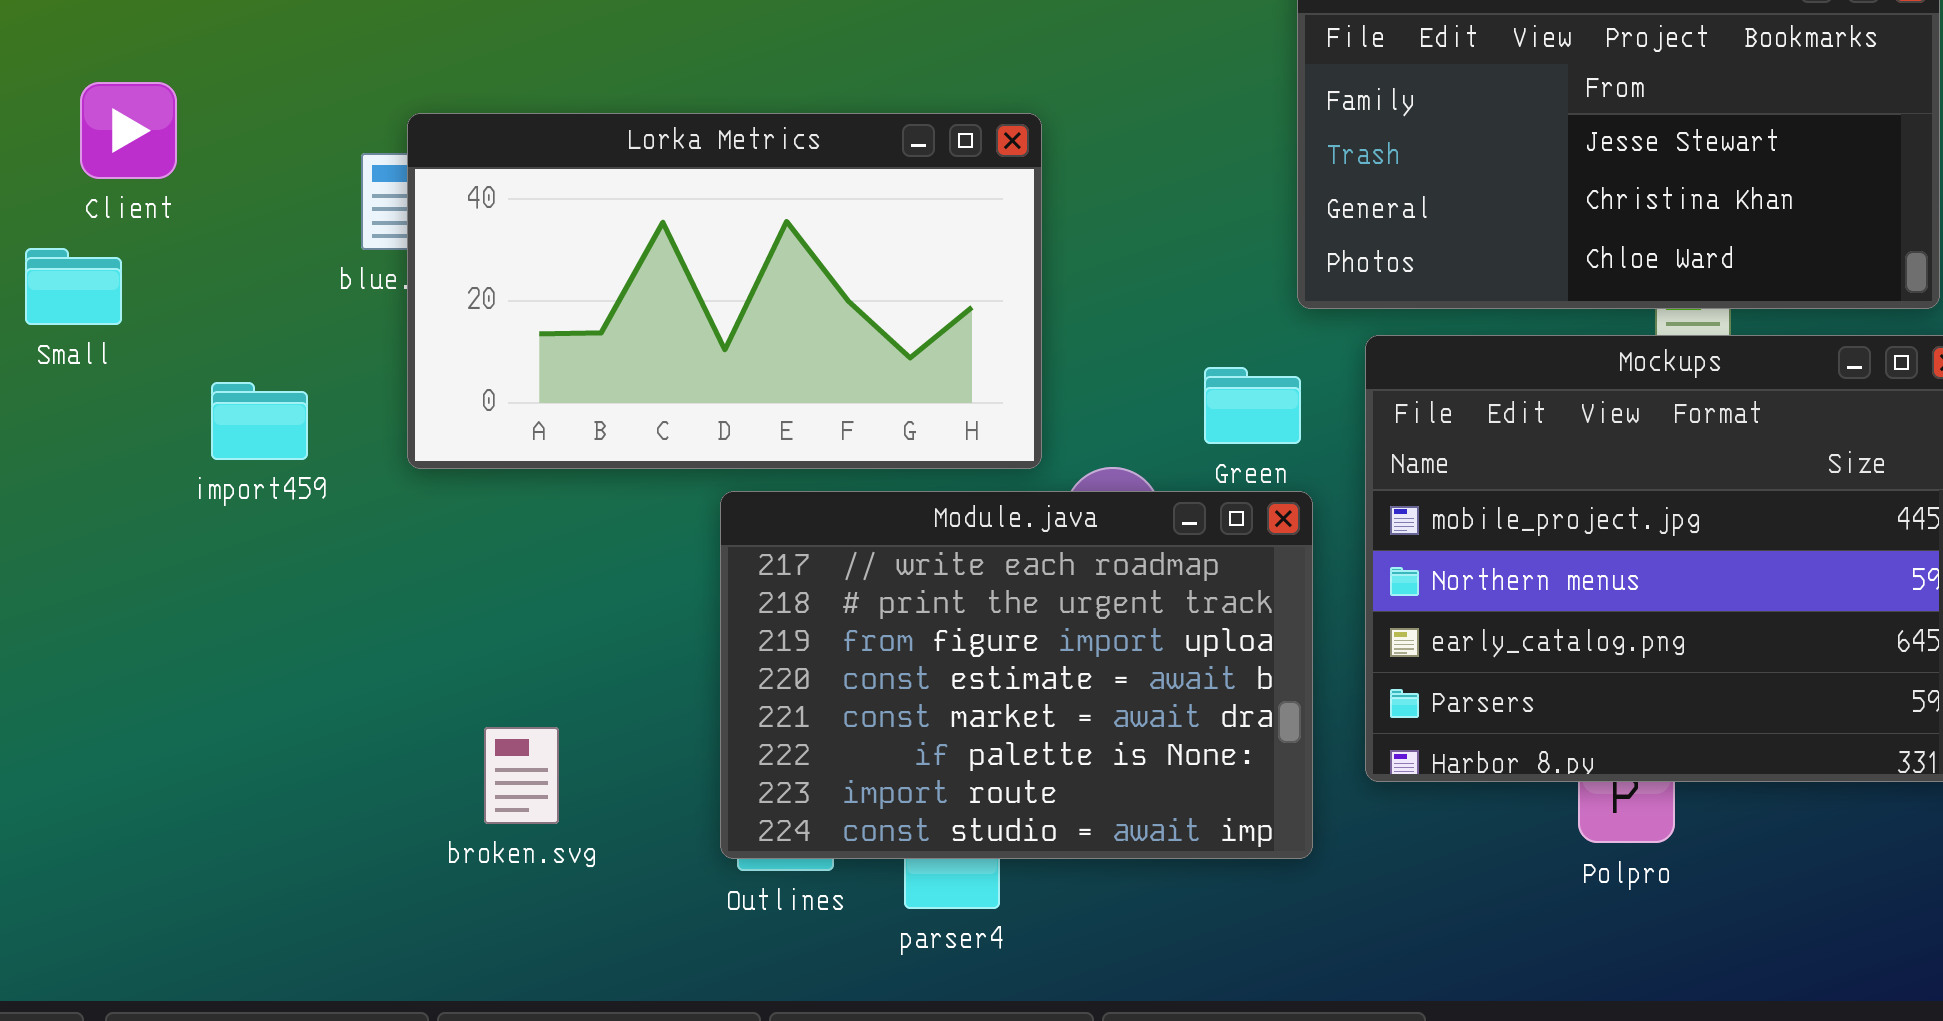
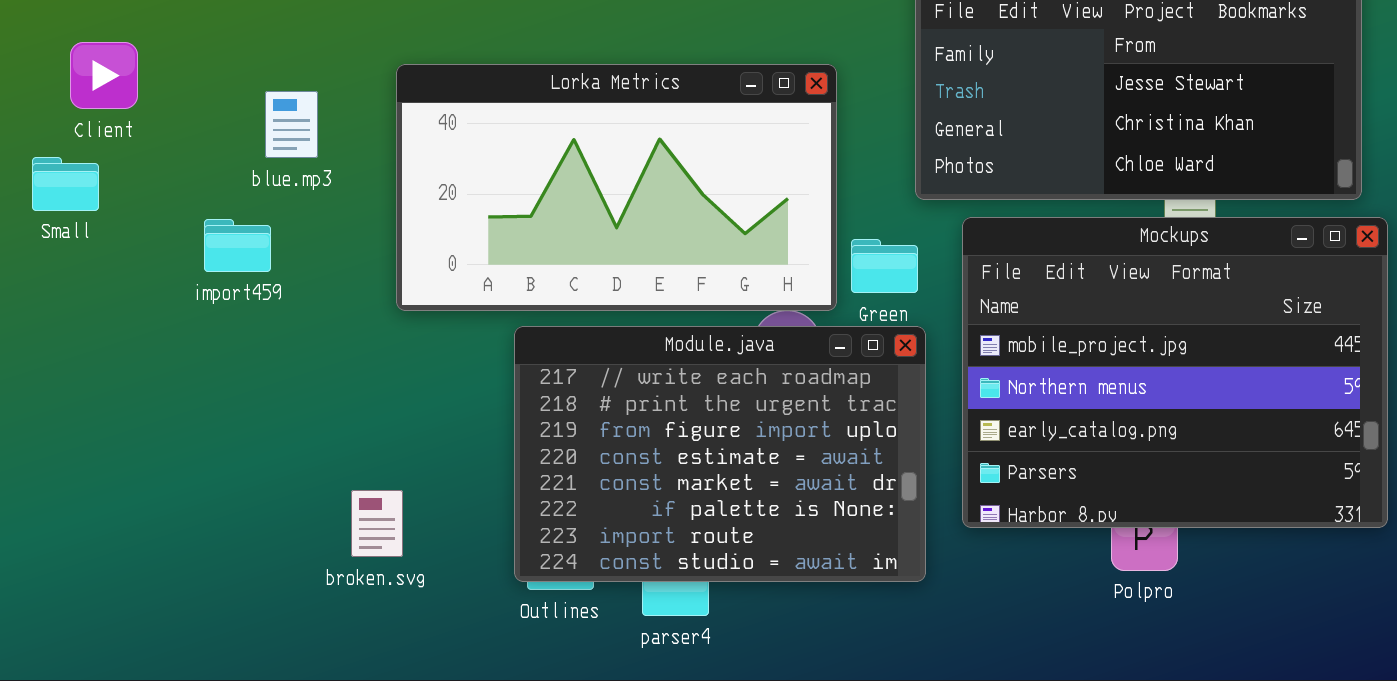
Lorka Metrics: [407,113,1042,469] -> [396,64,837,311], moved
import459: [211,382,308,460] -> [204,219,271,272], moved

